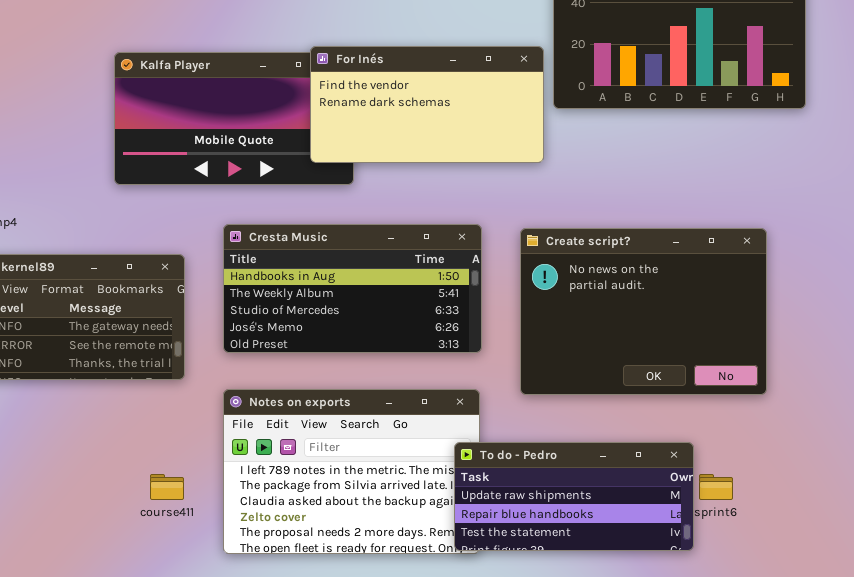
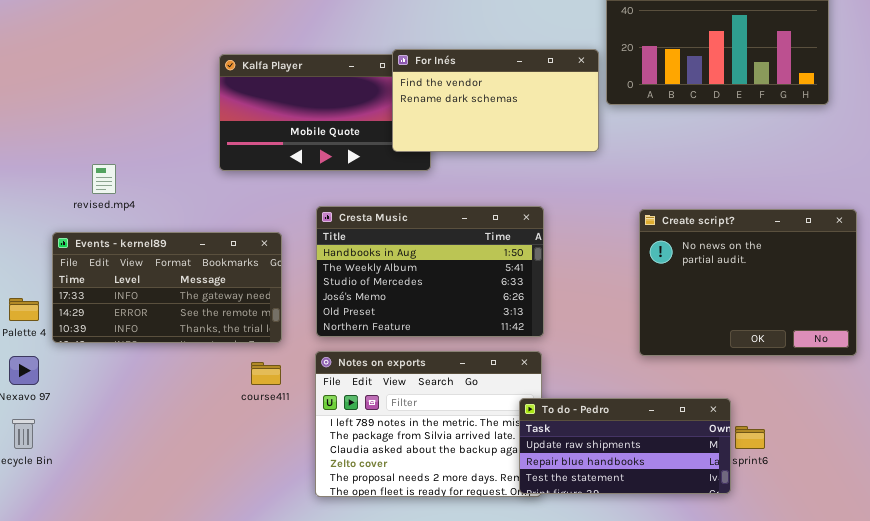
Cresta Music: [223,224,482,353] -> [316,206,544,337], resized
Create script?: [520,228,767,395] -> [639,209,857,356], moved
course411: [150,474,184,500] -> [251,362,281,385], moved

